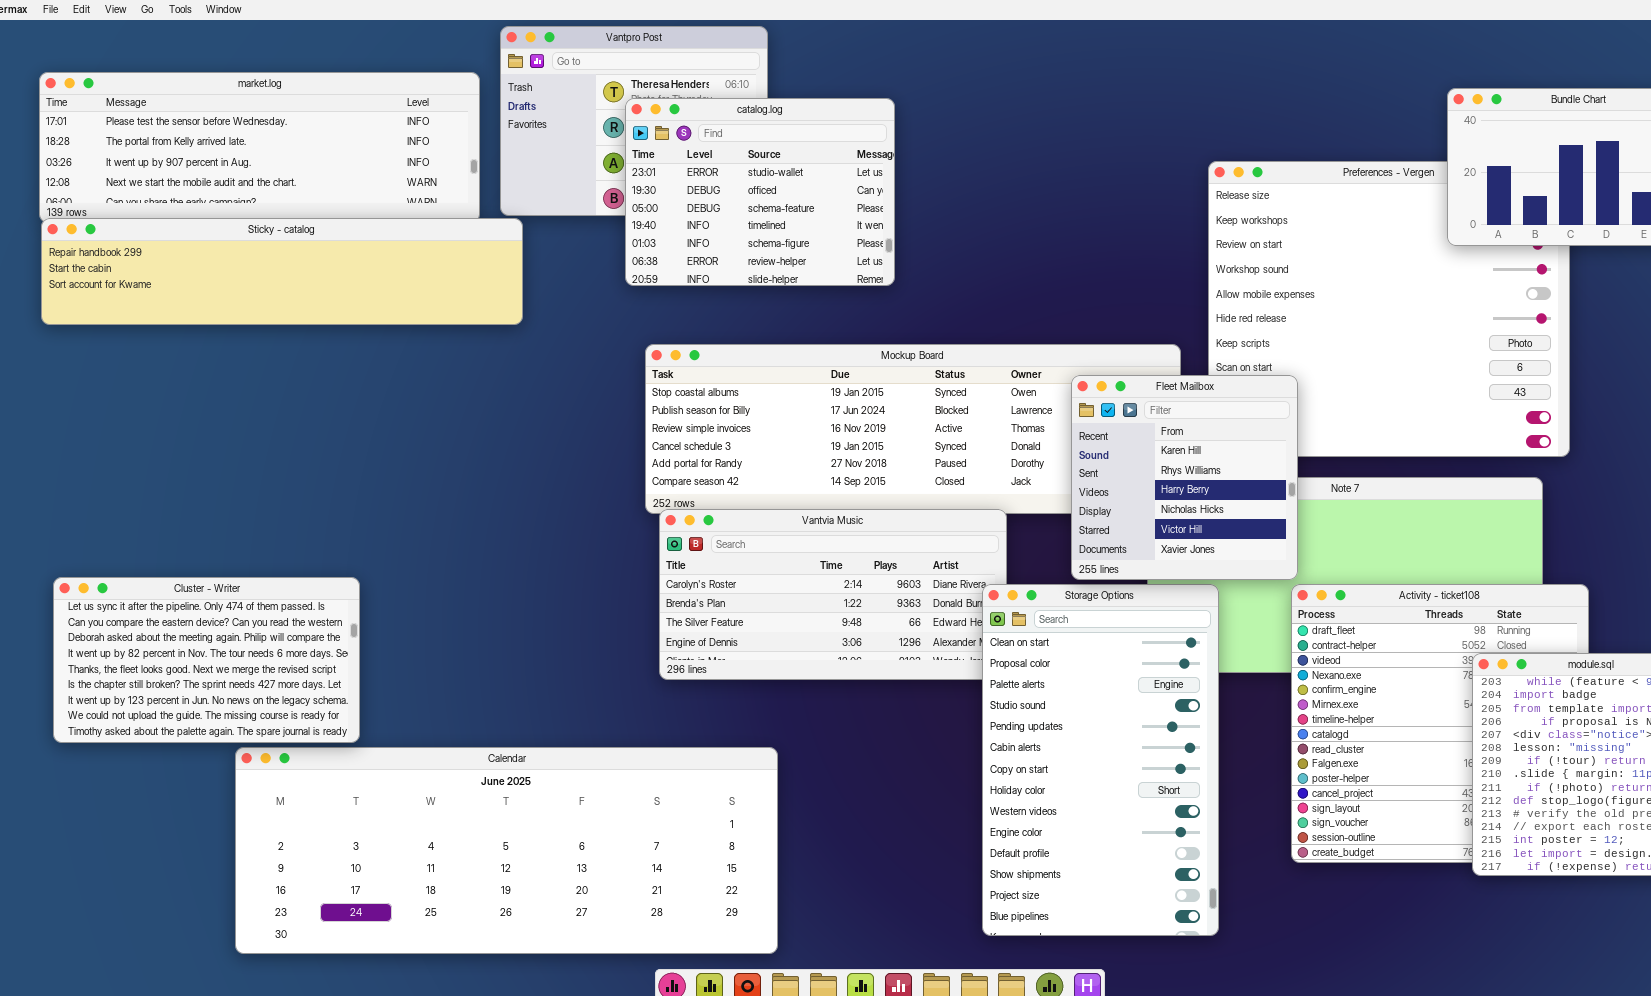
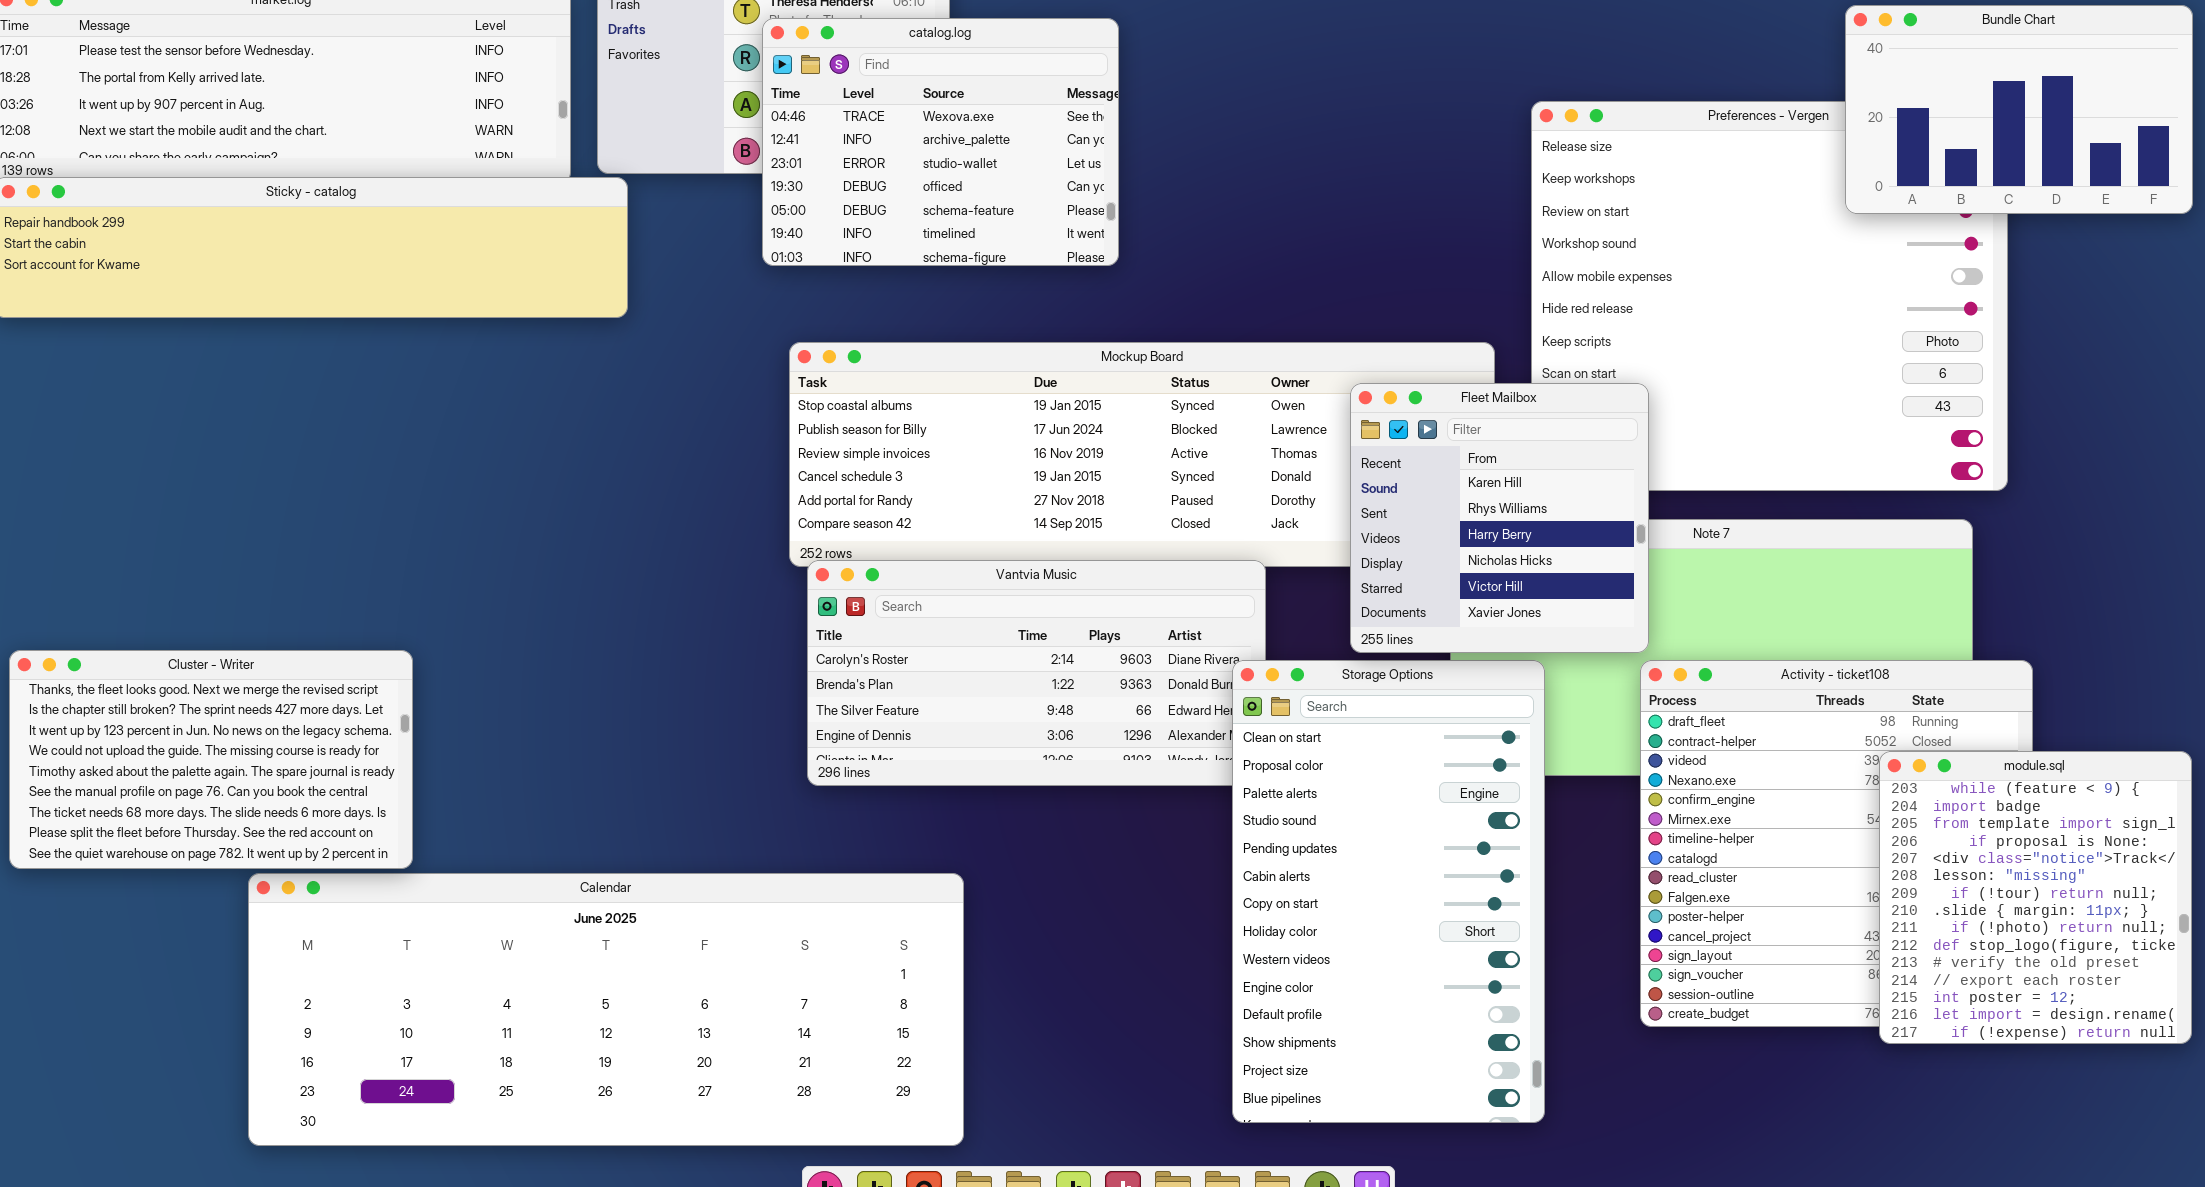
catalog.log: [625,98,895,286] -> [762,18,1119,266], scrolled up 2 rows
Cluster - Writer: [53,577,360,743] -> [9,650,413,869], scrolled down 4 rows

